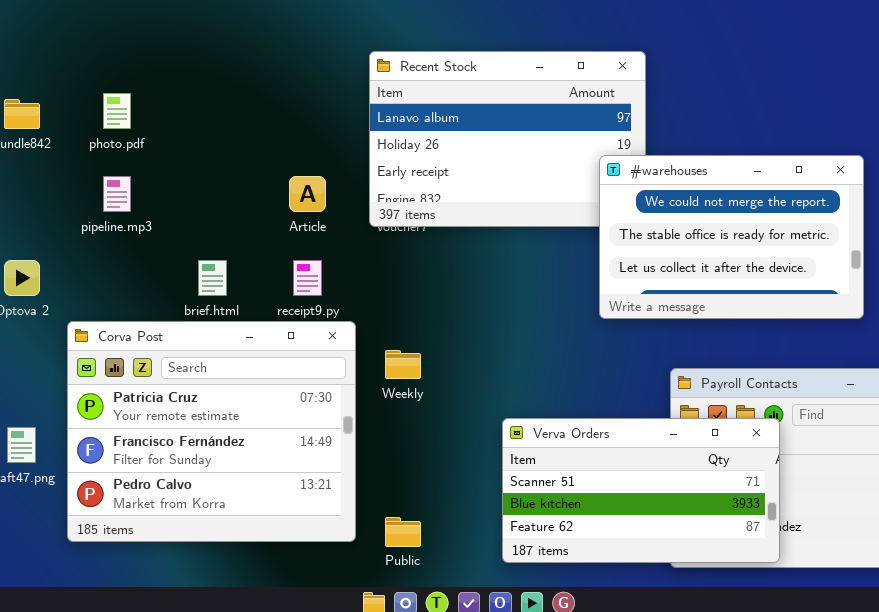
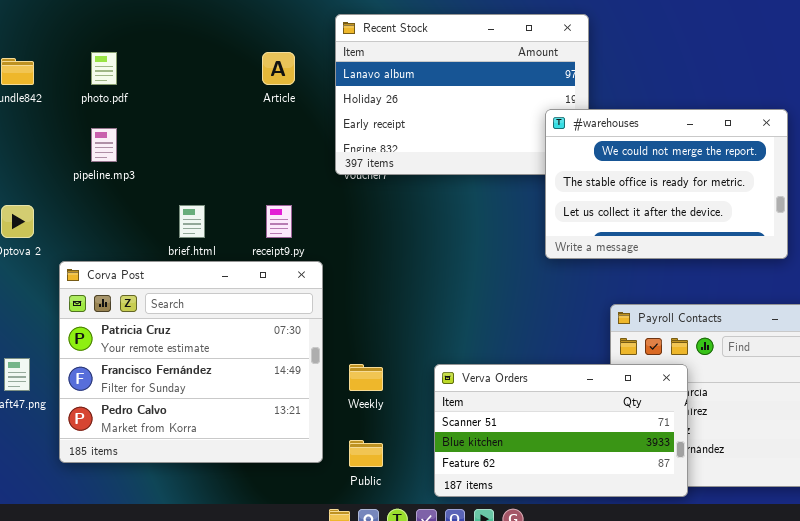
Article: [289,176,326,212] -> [262,52,295,85], moved
Weekly: [385,350,421,379] -> [349,364,383,391], moved
Verva Orders: [502,418,780,563] -> [434,364,688,497], moved

